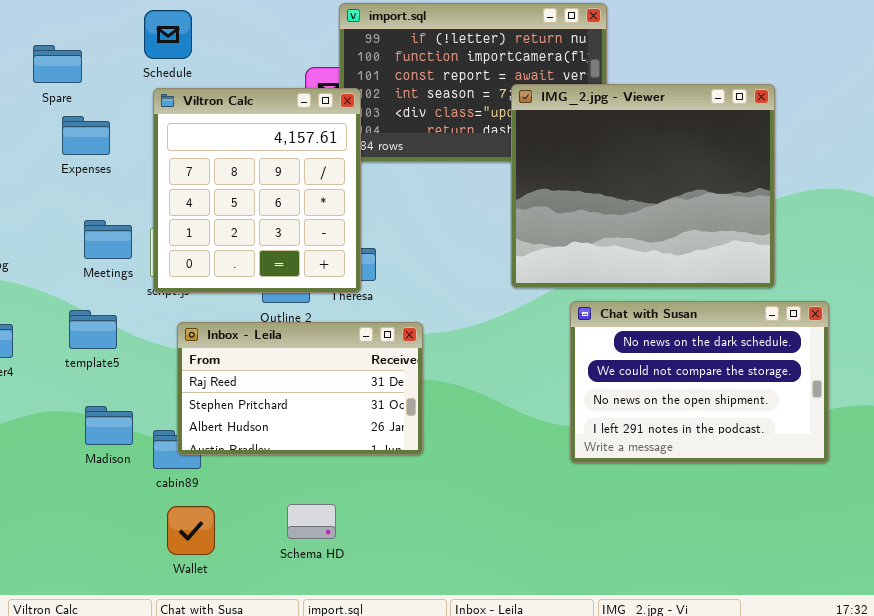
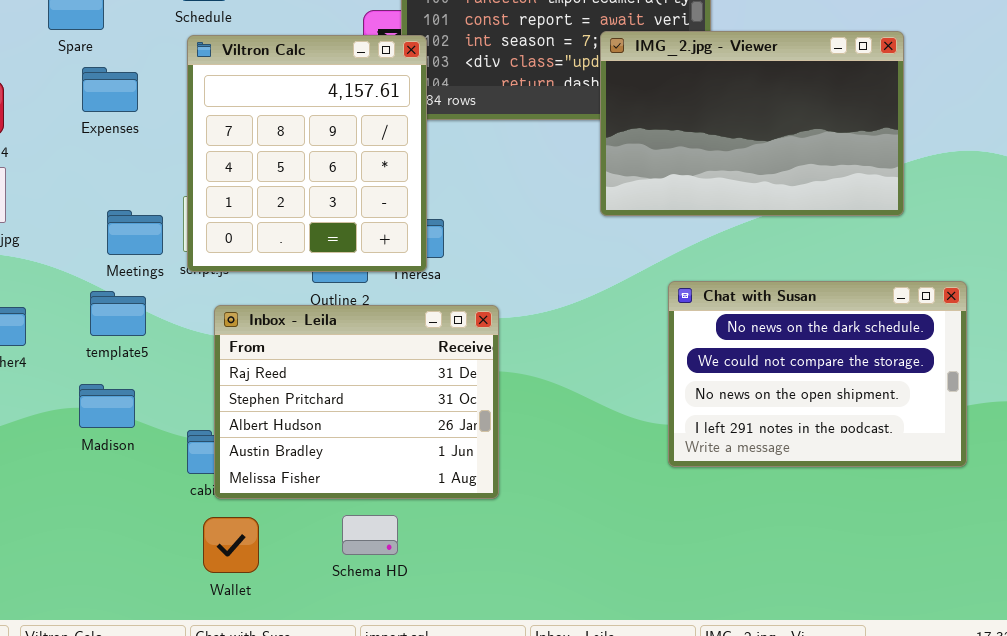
IMG_2.jpg - Viewer: [511,84,775,288] -> [600,31,904,216], resized
Meetings: [84,220,132,259] -> [107,210,163,255], moved
Inbox - Leila: [177,322,423,455] -> [214,305,499,499], resized
Madison: [85,406,133,445] -> [79,384,135,428], moved

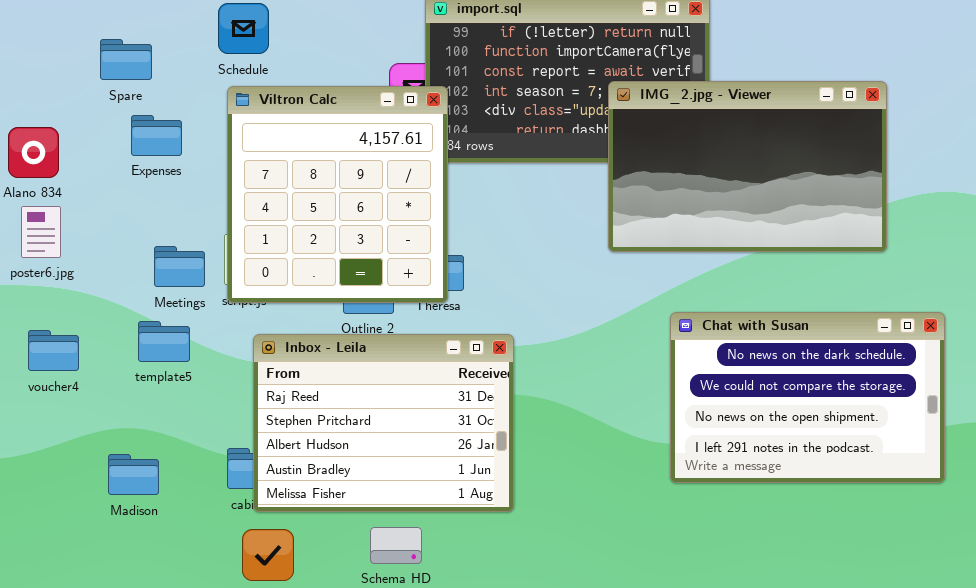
Madison: [79,384,135,428] -> [108,454,159,495], moved

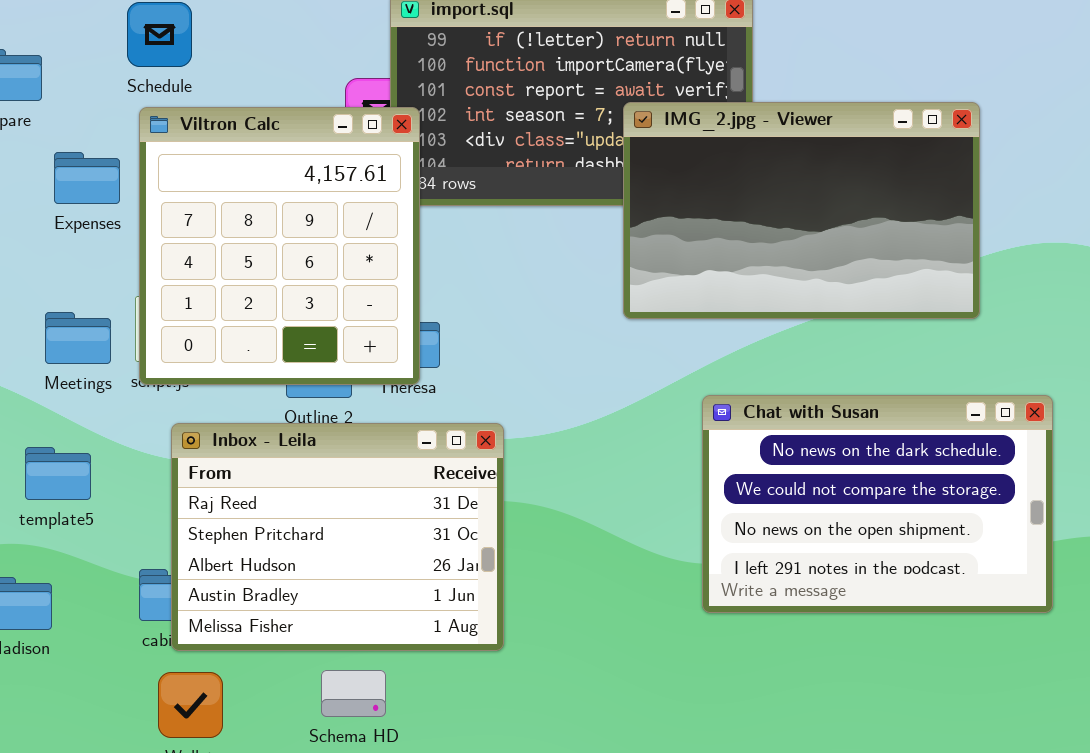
Expenses: [131,115,182,156] -> [54,152,120,204], moved
template5: [138,321,190,362] -> [25,447,91,500], moved

